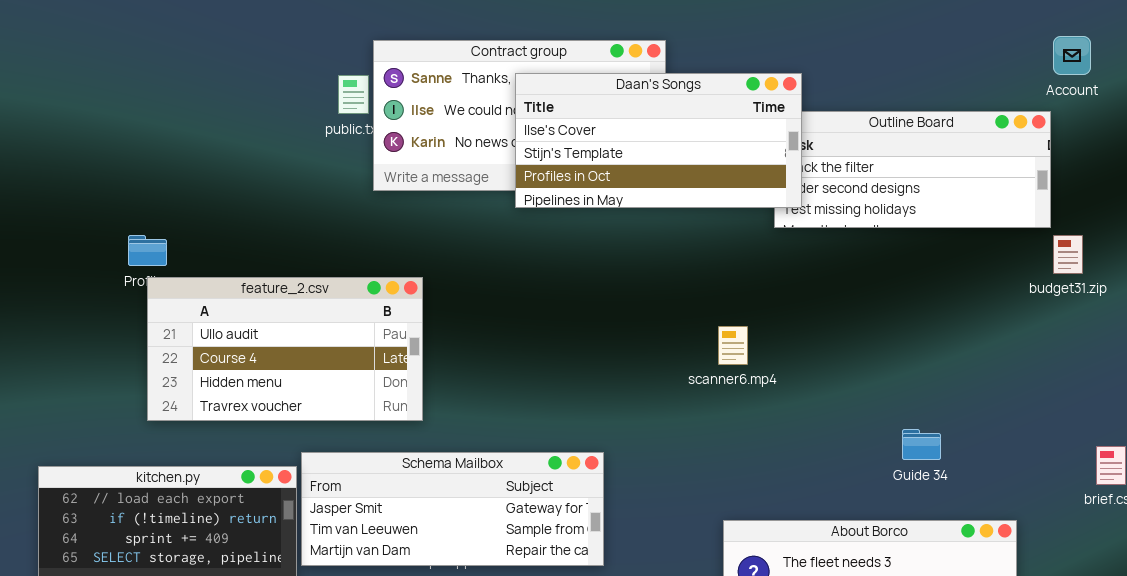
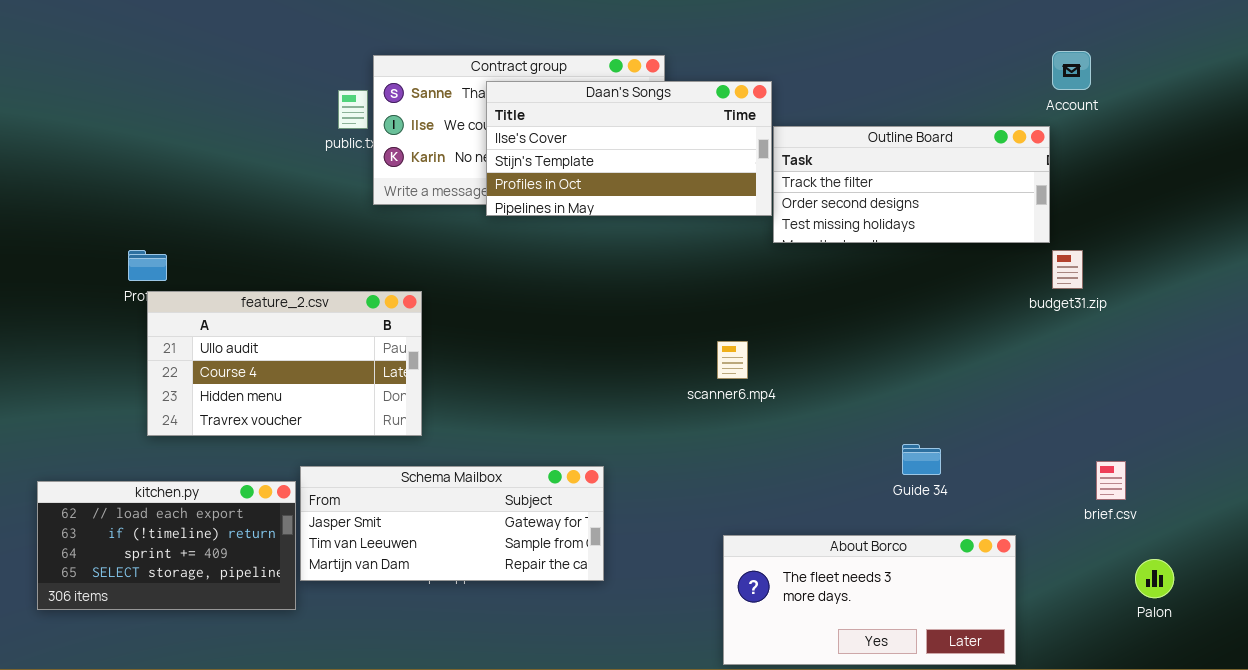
Daan's Songs: [515,73,802,208] -> [486,81,772,216], moved

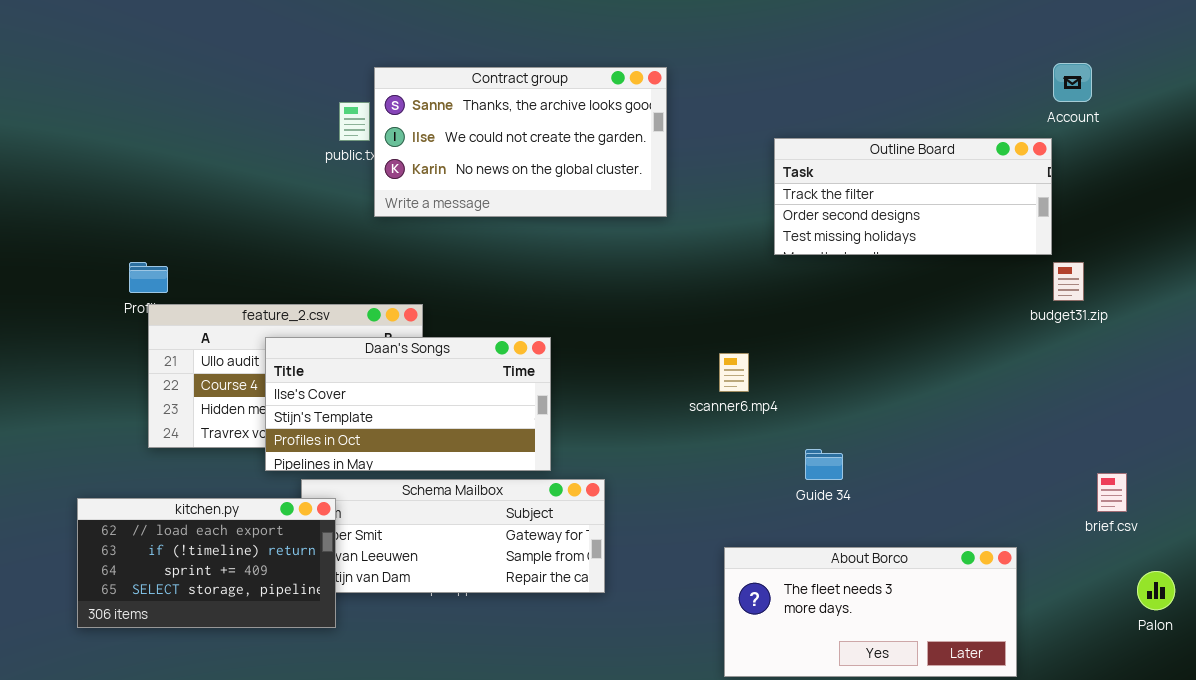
Daan's Songs: [486,81,772,216] -> [265,337,551,471], moved
Guide 34: [902,444,941,475] -> [805,449,843,480], moved
kitchen.py: [37,481,296,610] -> [77,498,336,628], moved

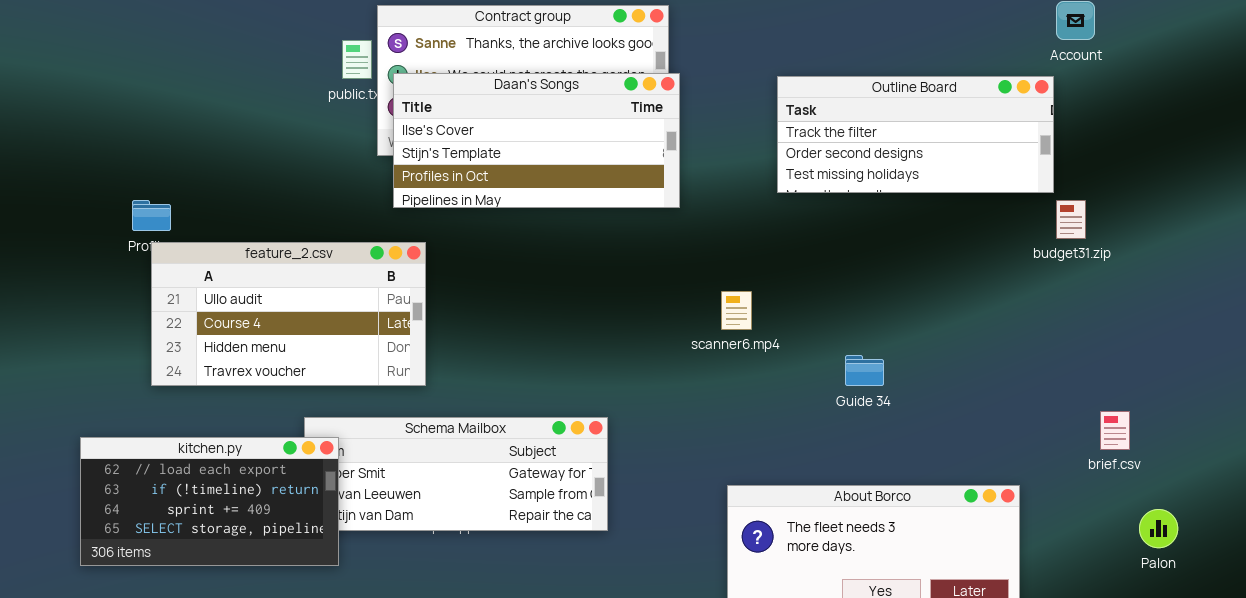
Daan's Songs: [265,337,551,471] -> [393,73,680,208], moved
Guide 34: [805,449,843,480] -> [845,355,884,386], moved

